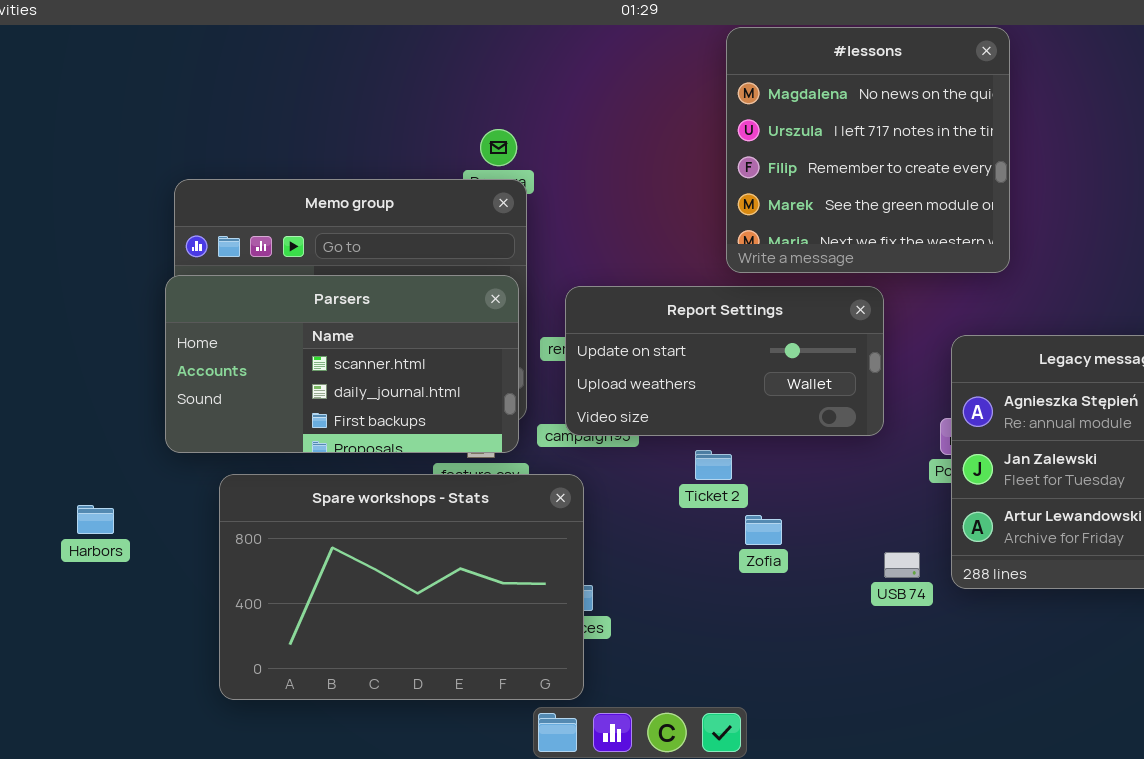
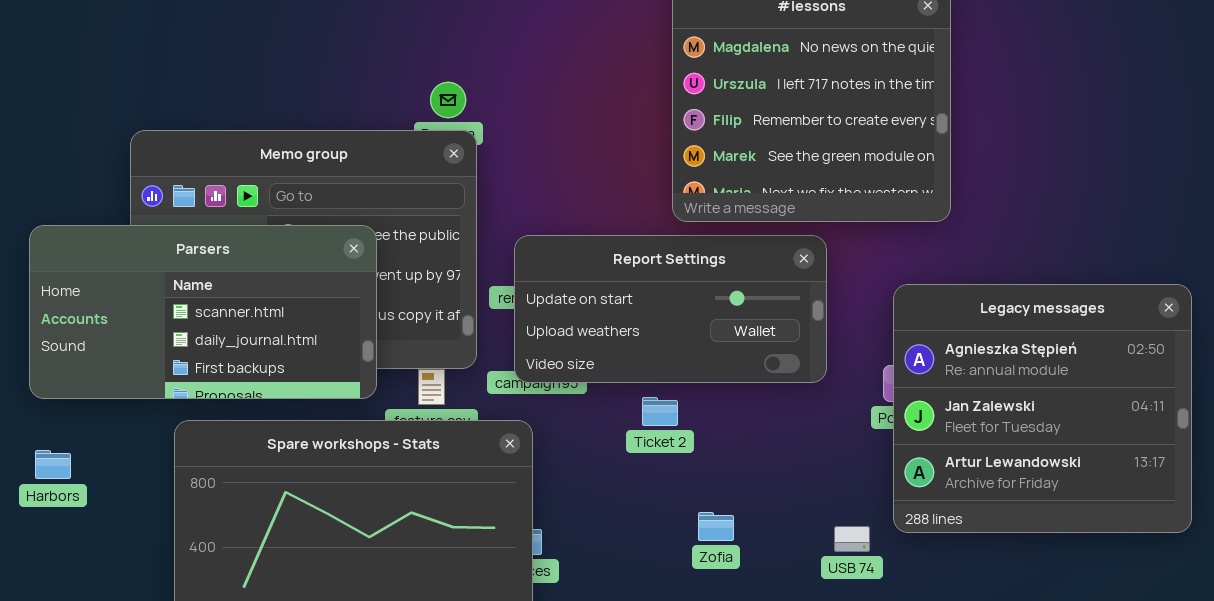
Parsers: [165,275,519,453] -> [29,225,377,399], moved
Zofia: [745,515,782,545] -> [698,512,734,541], moved
USB 74: [884,552,920,578] -> [834,526,870,552], moved

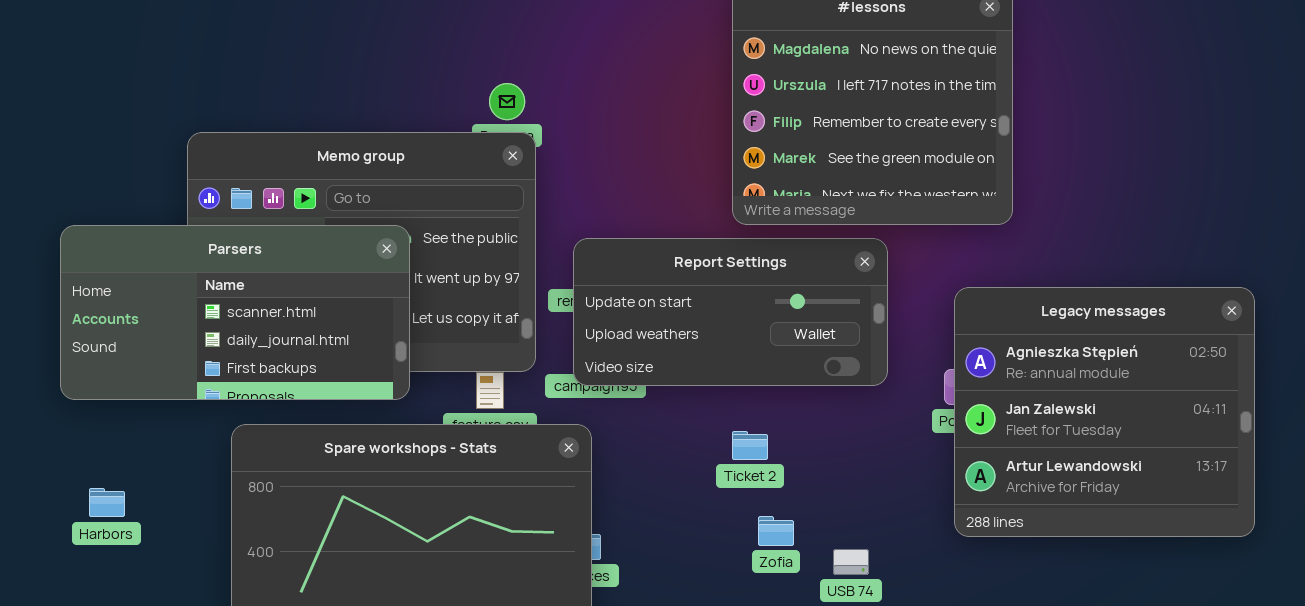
Parsers: [29,225,377,399] -> [60,225,410,400], moved
Ticket 2: [642,397,678,426] -> [732,431,768,460], moved
Harbors: [35,450,71,479] -> [89,488,125,517], moved
USB 74: [834,526,870,552] -> [833,549,869,575], moved

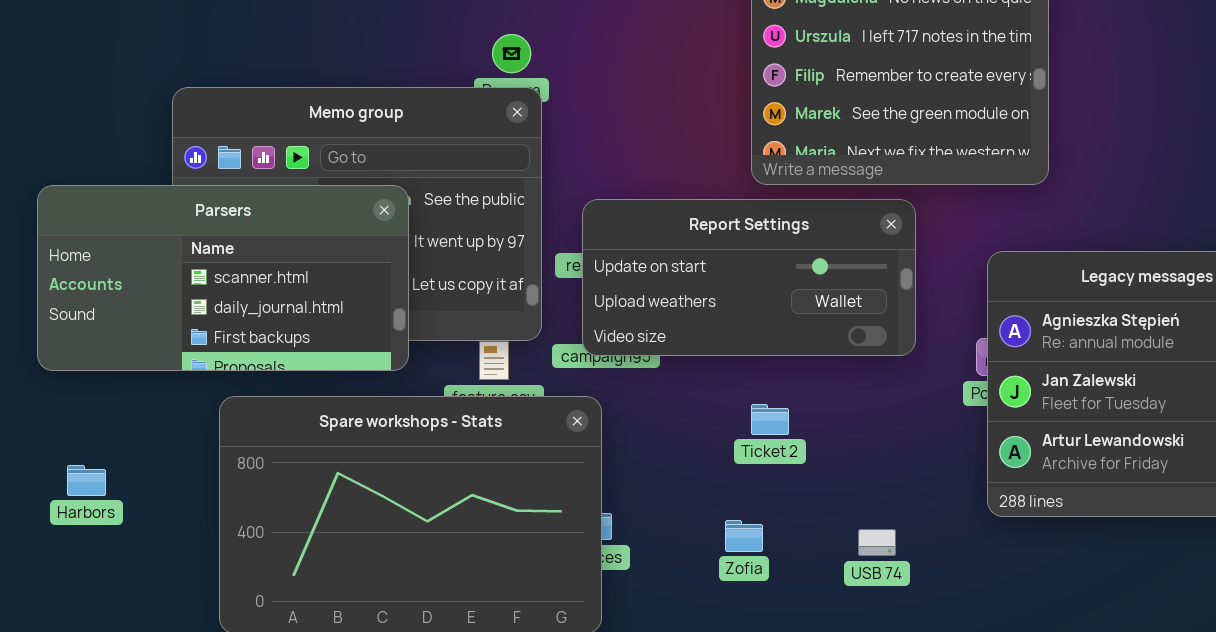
Zofia: [758,516,794,546] -> [725,520,763,552], moved

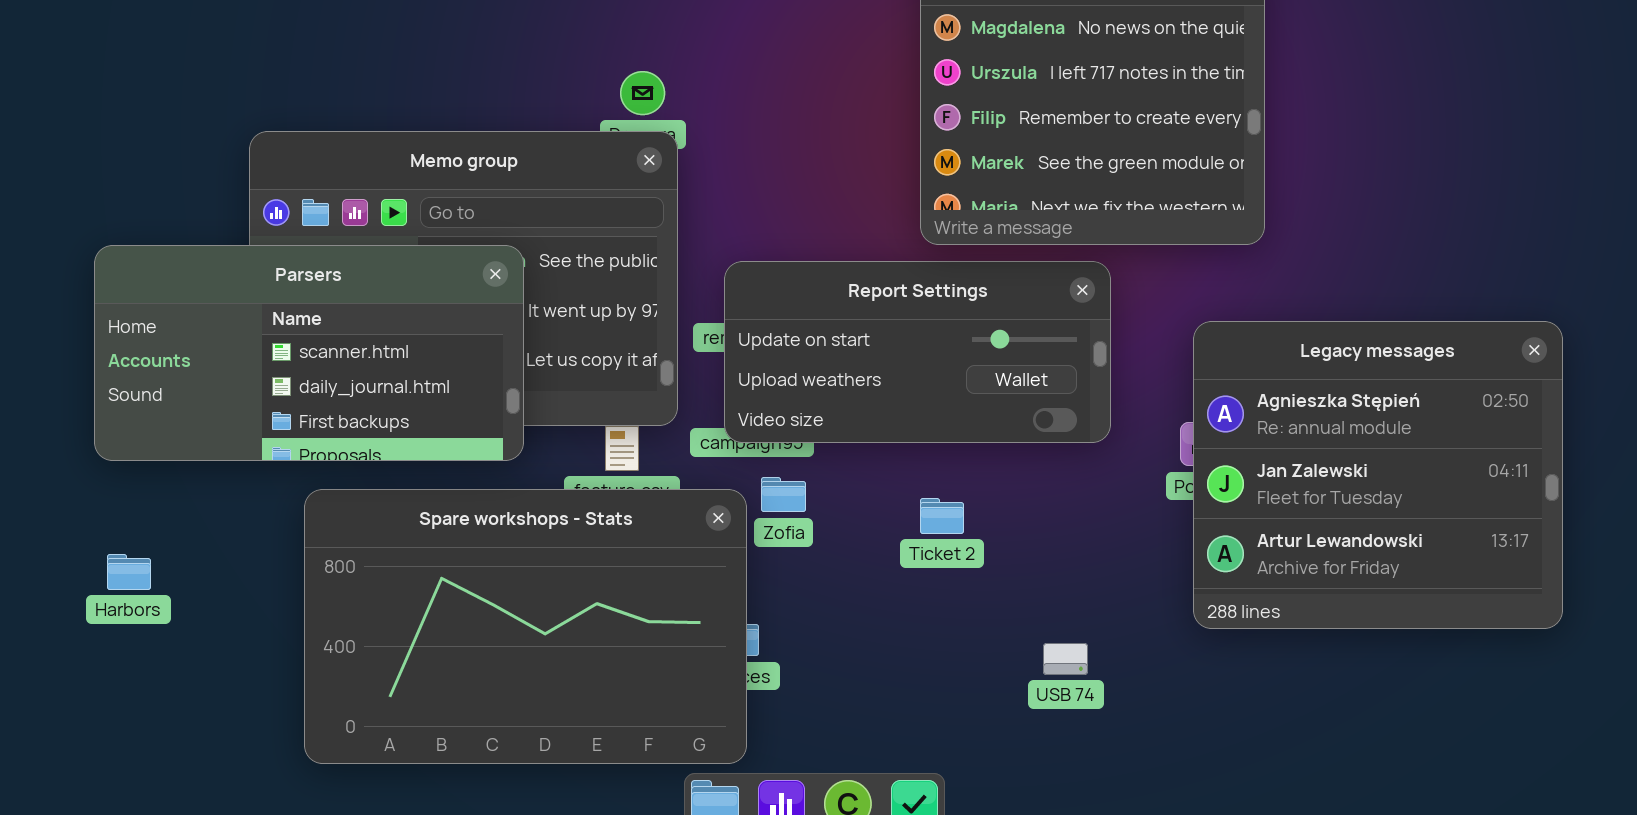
Harbors: [67,465,106,496] -> [107,554,151,590], moved
Zofia: [725,520,763,552] -> [761,477,806,512], moved

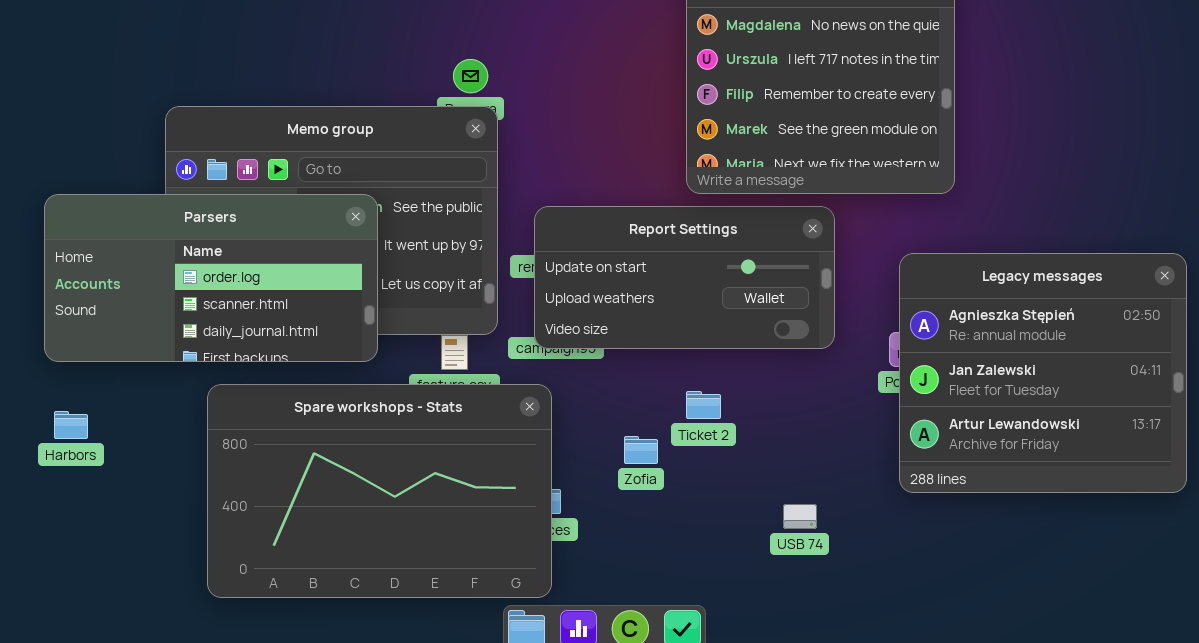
Parsers: [94,245,524,461] -> [44,194,378,362], scrolled up 1 row
Zofia: [761,477,806,512] -> [624,436,658,464], moved
Harbors: [107,554,151,590] -> [54,411,88,439], moved

